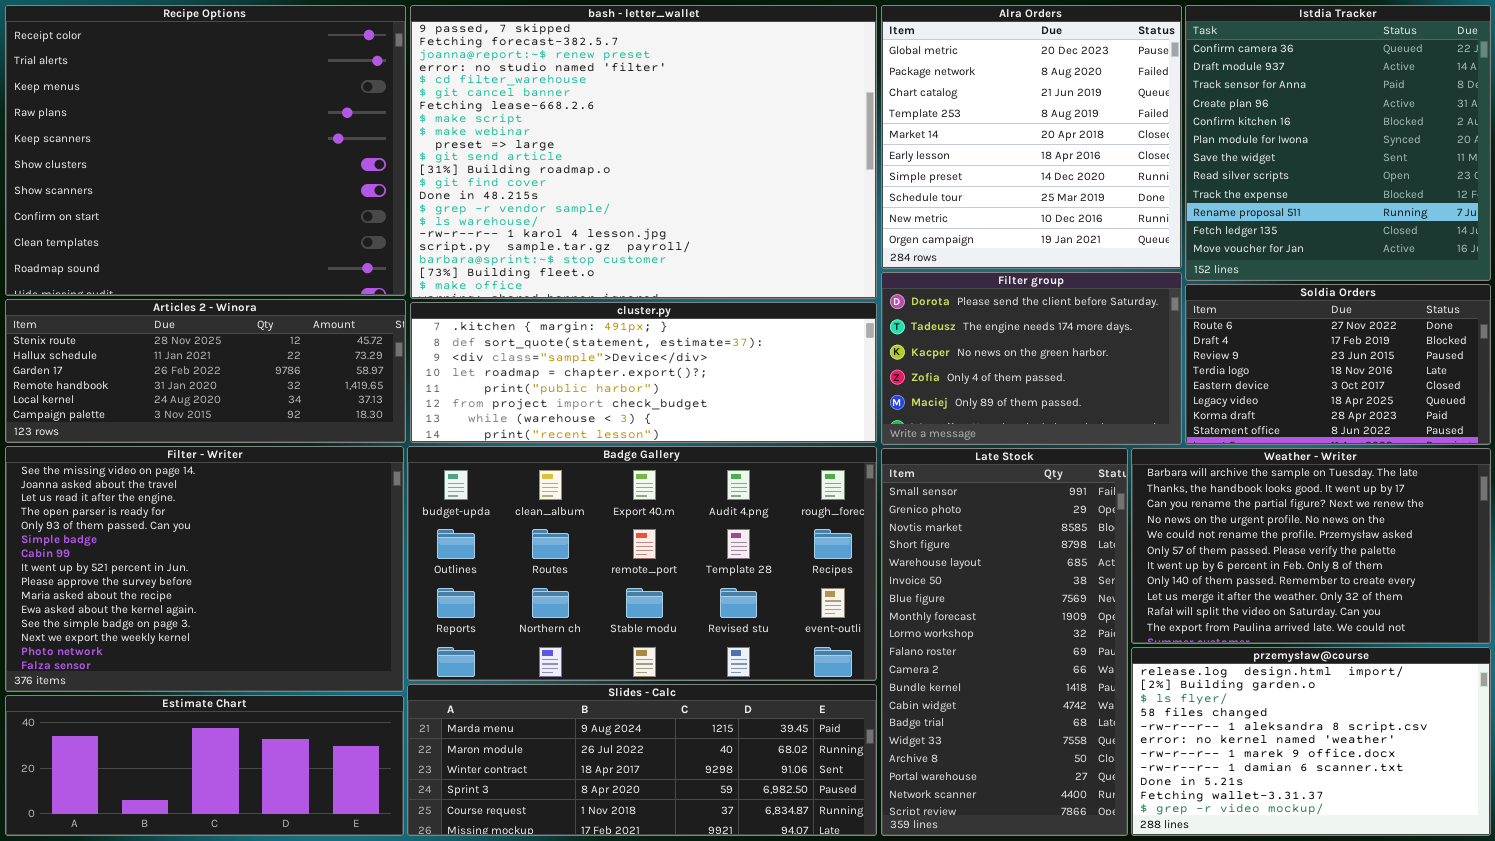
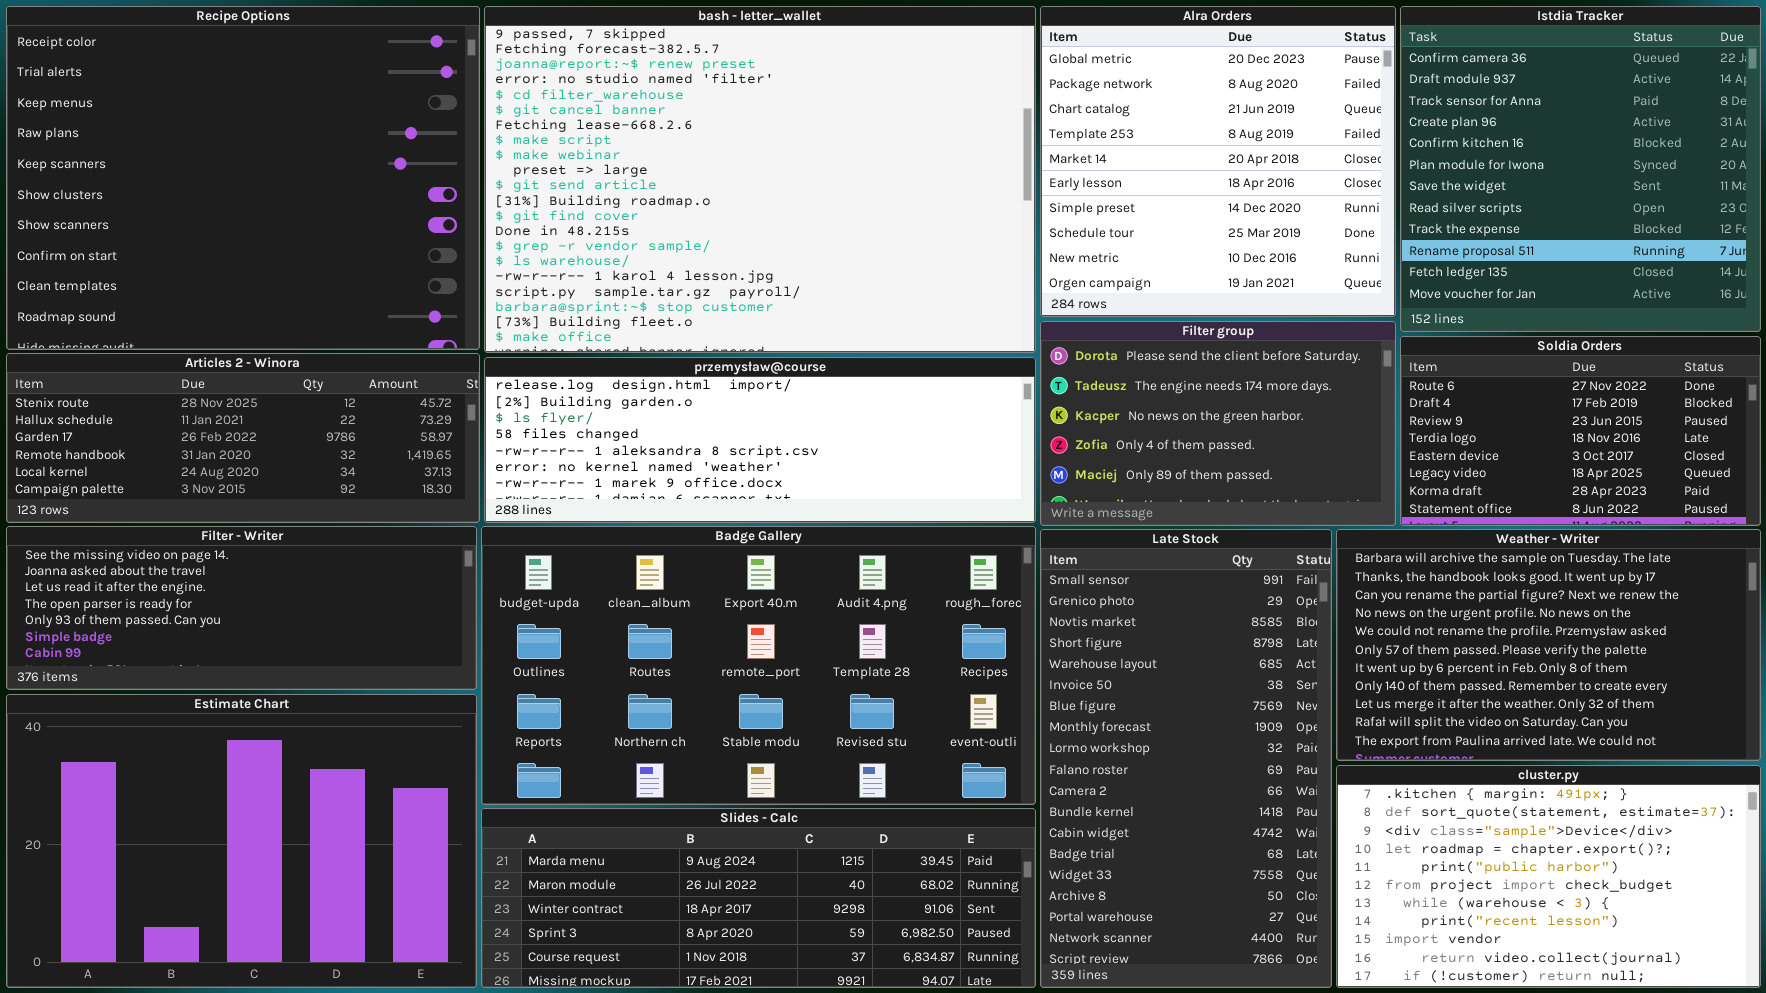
cluster.py: [410,302,877,443] -> [1336,765,1761,988], moved, resized
Filter - Writer: [5,446,404,692] -> [6,526,477,690], resized
przemysław@course: [1131,647,1491,836] -> [484,357,1036,523], moved, resized
Estimate Chart: [5,695,404,836] -> [6,694,477,988], resized

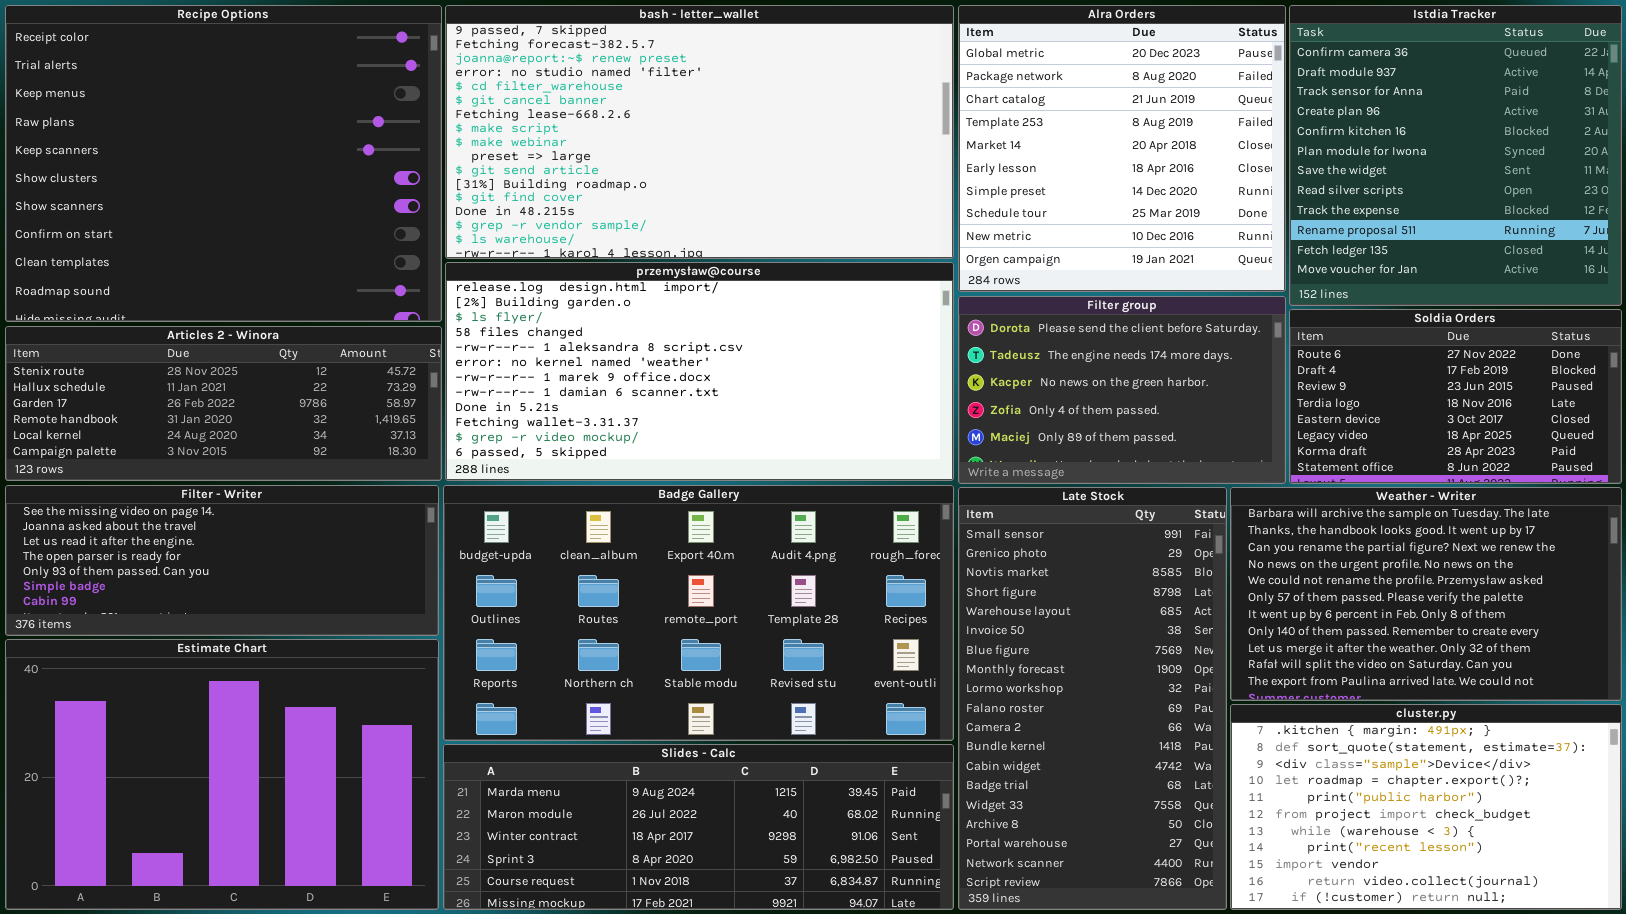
bash - letter_wallet: [484,6,1036,353] -> [445,5,954,259], resized
przemysław@course: [484,357,1036,523] -> [445,262,954,481], resized

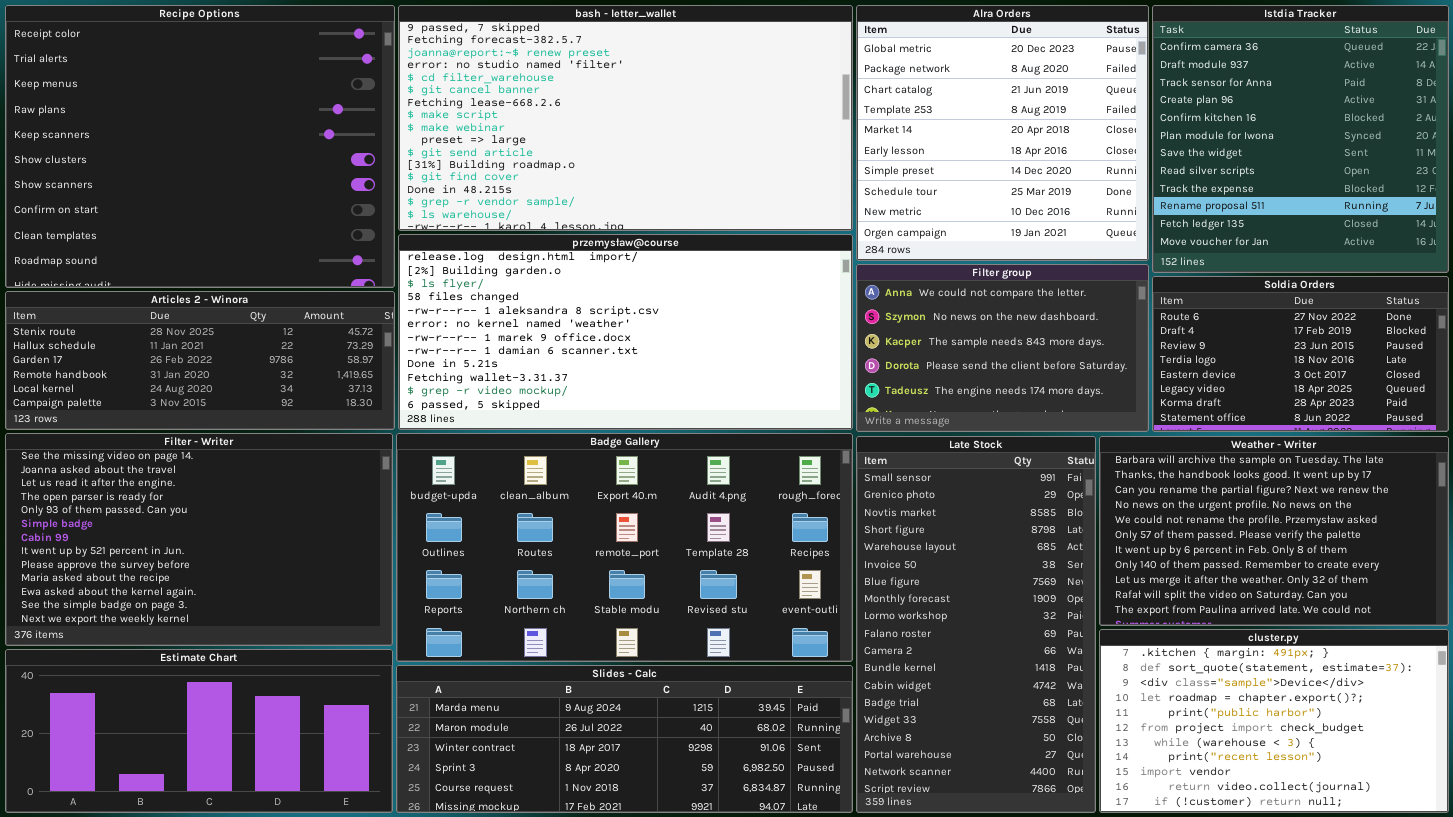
Filter group: [958,296,1286,484] -> [856,264,1149,432], scrolled up 3 rows
Filter - Writer: [5,485,439,636] -> [5,433,393,646], resized
Estimate Chart: [5,639,439,910] -> [5,649,393,813], resized

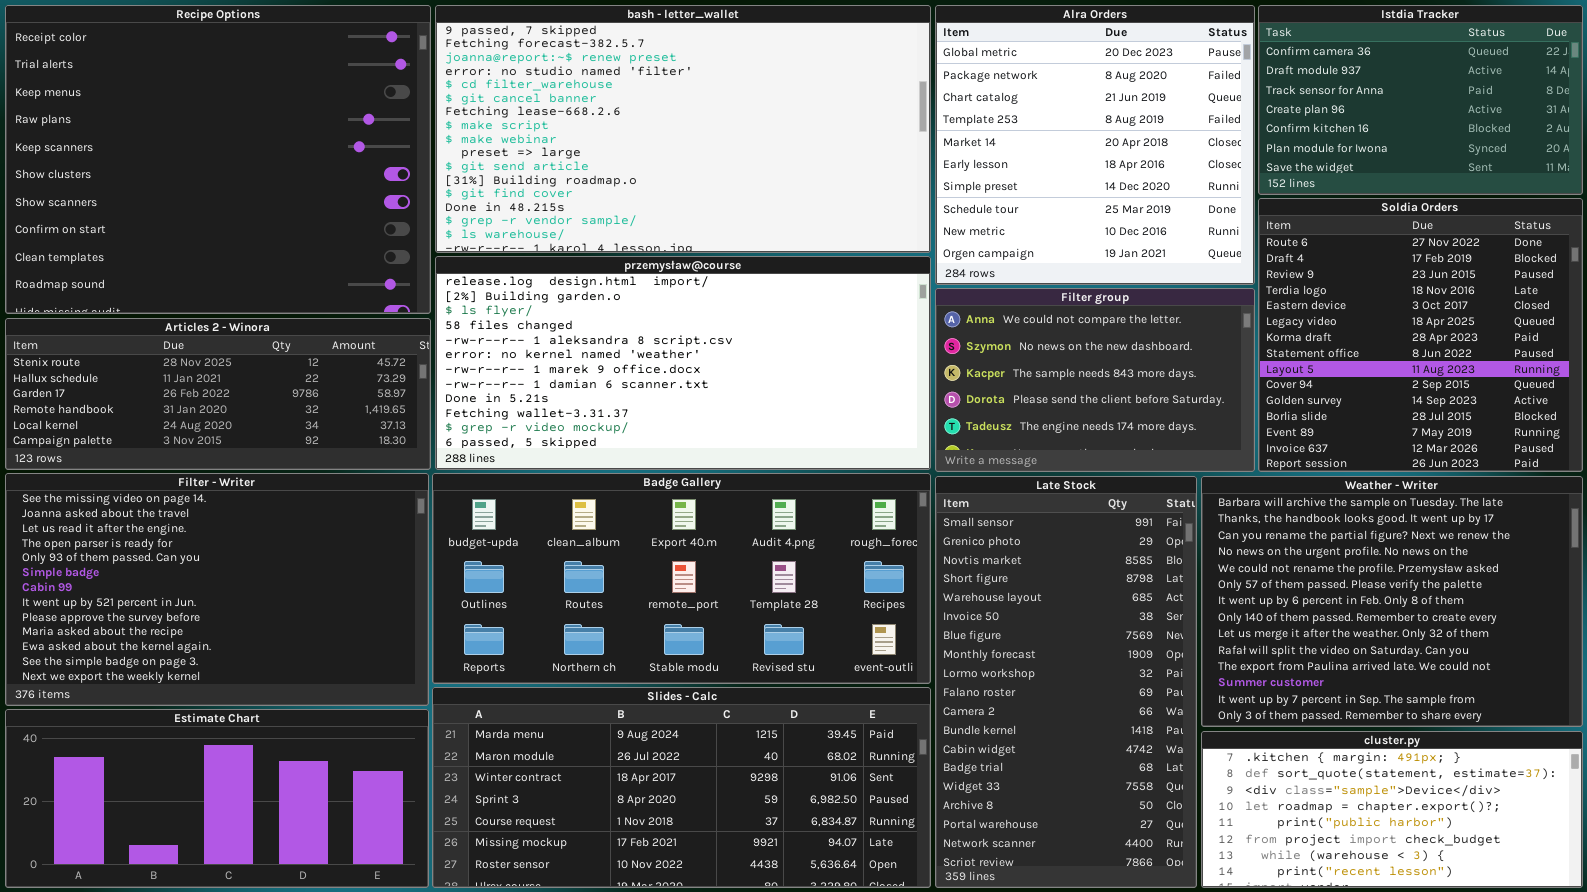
Istdia Tracker: [1152,5,1449,273] -> [1258,5,1583,195], resized
Soldia Orders: [1152,276,1449,432] -> [1258,198,1583,472], resized
Badge Gallery: [396,433,853,662] -> [432,473,931,684], resized
Weather - Writer: [1099,436,1449,626] -> [1201,476,1583,727], resized
cluster.py: [1099,629,1449,813] -> [1201,731,1583,888], resized
Slides - Calc: [396,665,853,813] -> [432,687,931,888], resized

